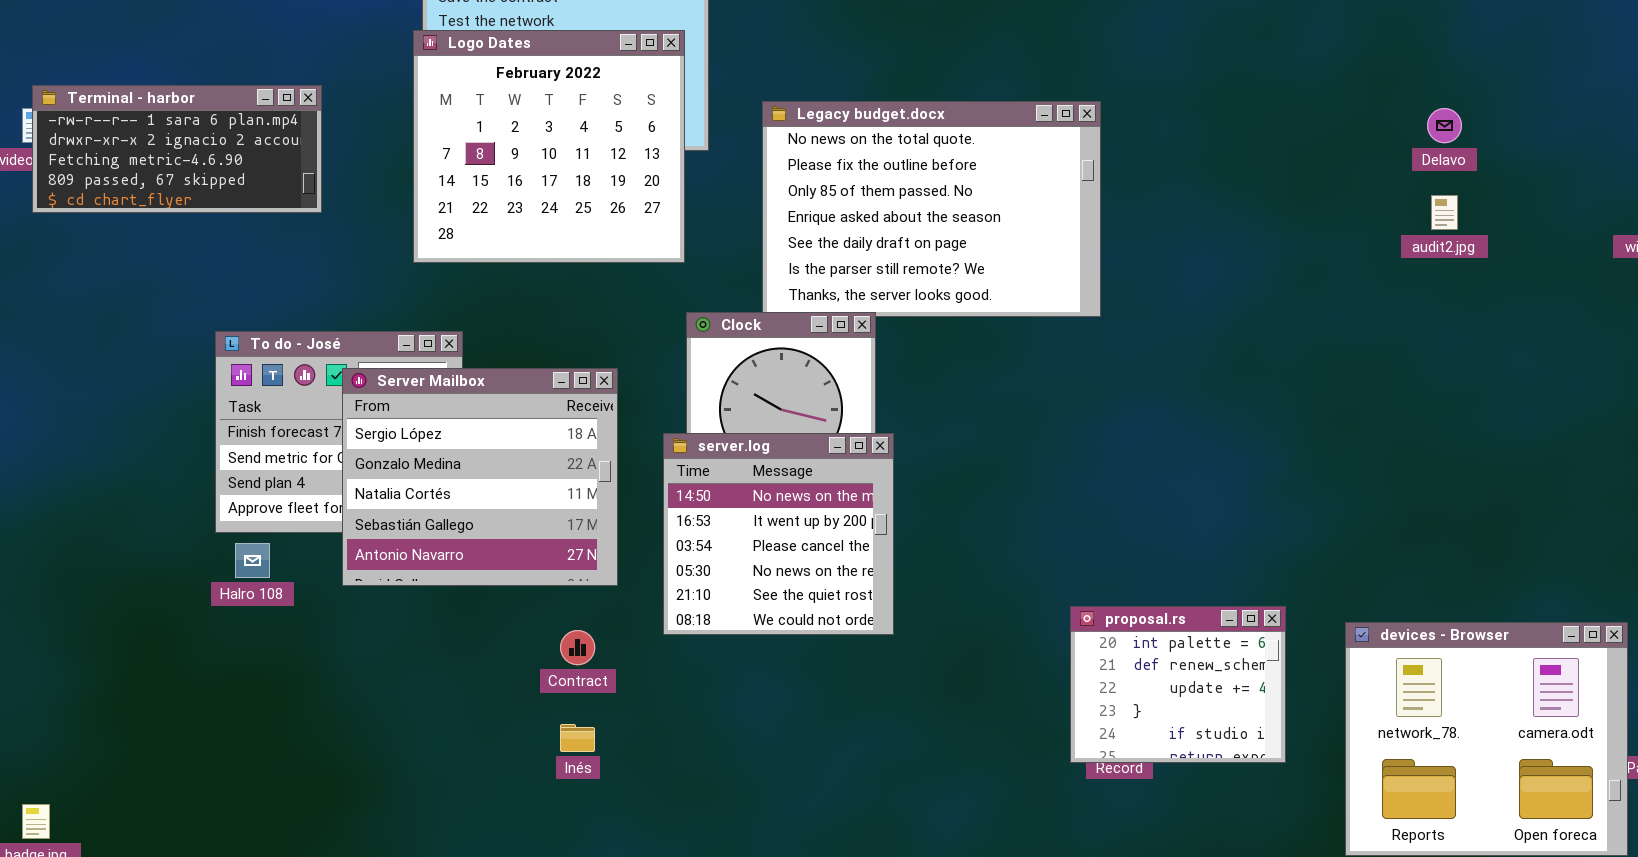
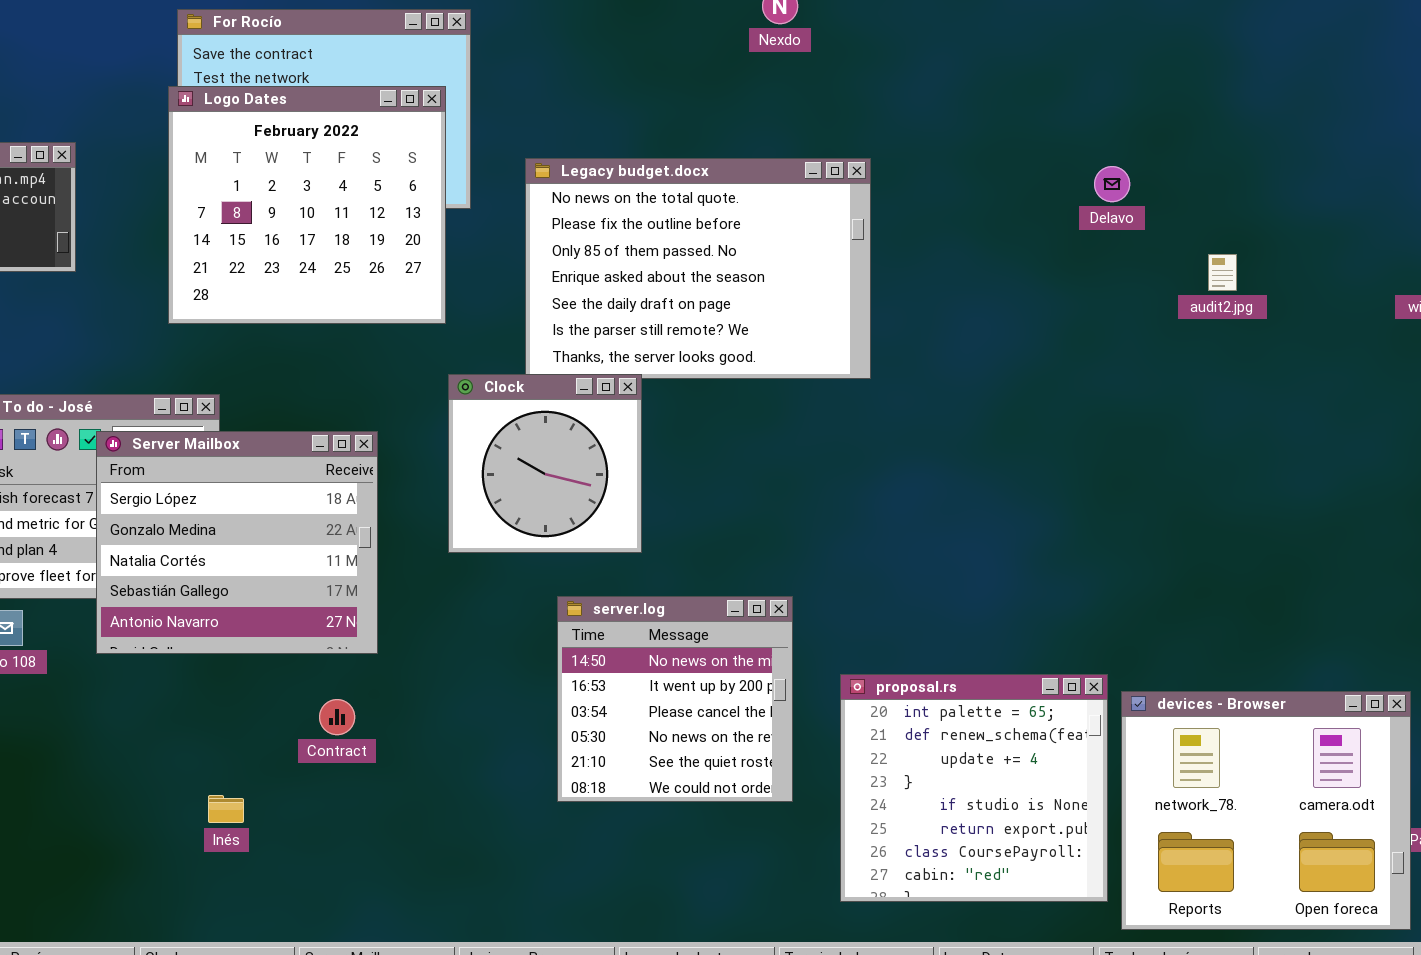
Delavo: [1427,108,1462,143] -> [1094,166,1130,202], moved
server.log: [663,433,894,635] -> [557,596,793,802], moved
proposal.rs: [1070,606,1286,763] -> [840,674,1108,902], resized
Inés: [560,724,595,752] -> [208,795,244,823], moved

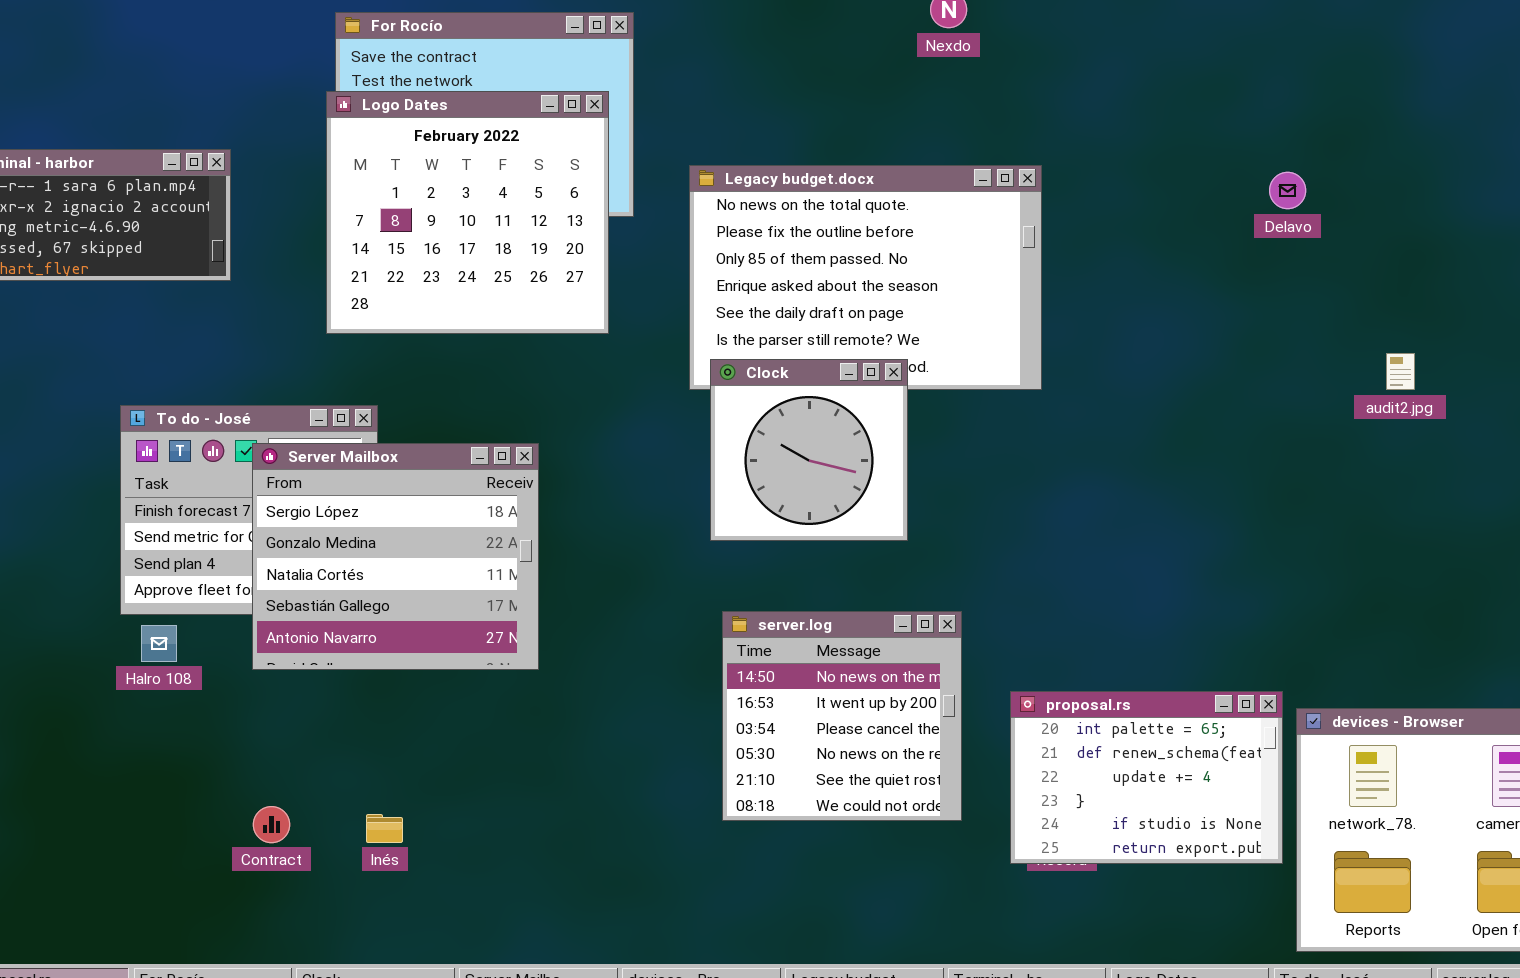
audit2.jpg: [1208,254,1237,291] -> [1386,353,1415,390], moved
Clock: [448,374,642,553] -> [710,359,908,541], moved
proposal.rs: [840,674,1108,902] -> [1010,691,1283,864], resized
Contract: [319,699,355,735] -> [253,806,290,843], moved

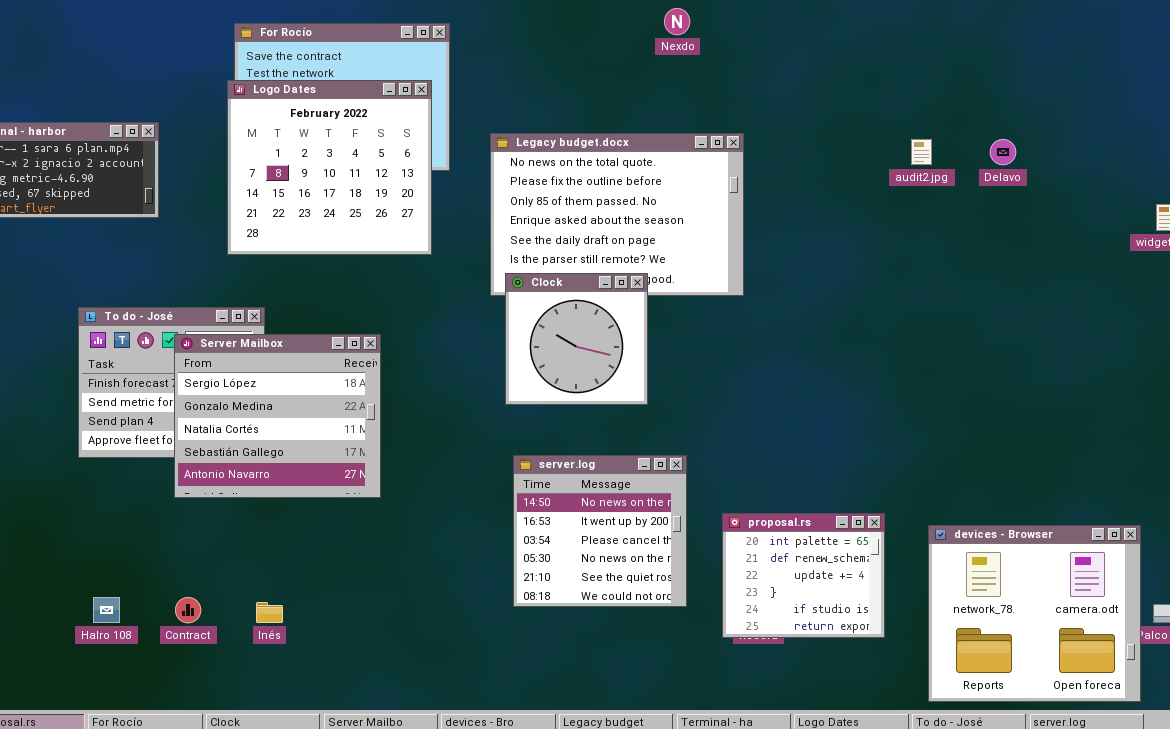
Delavo: [1269,172,1306,209] -> [990,139,1016,165], moved
audit2.jpg: [1386,353,1415,390] -> [911,139,932,165], moved
Halro 108: [141,625,177,662] -> [93,597,120,623], moved
proposal.rs: [1010,691,1283,864] -> [722,513,885,638], resized

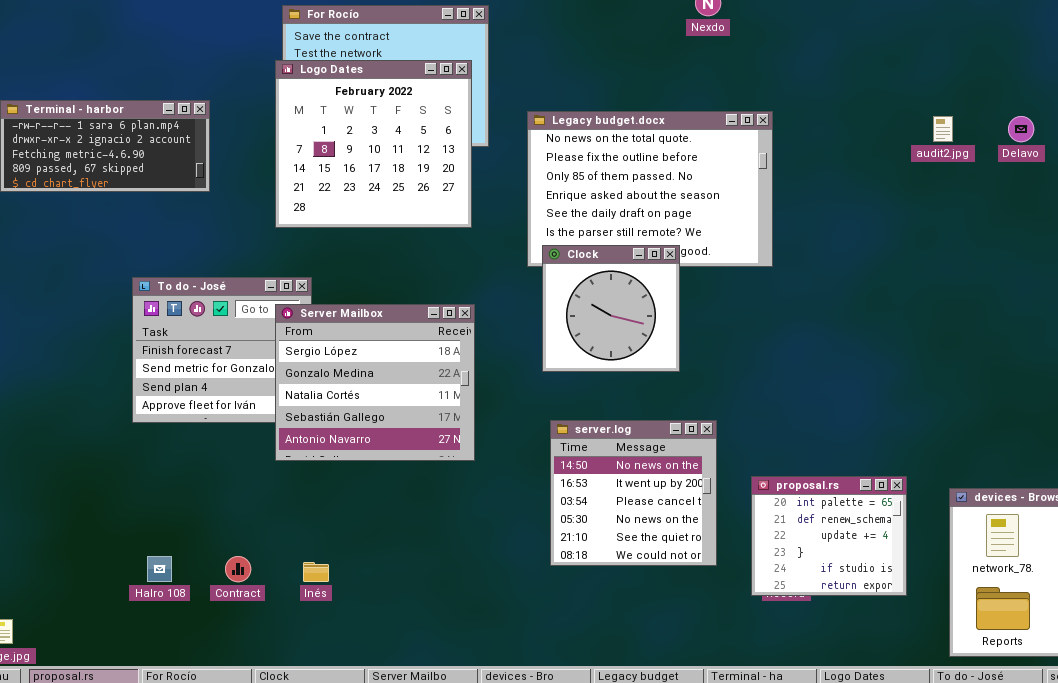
Server Mailbox: [174,334,381,498] -> [275,304,475,461], moved

